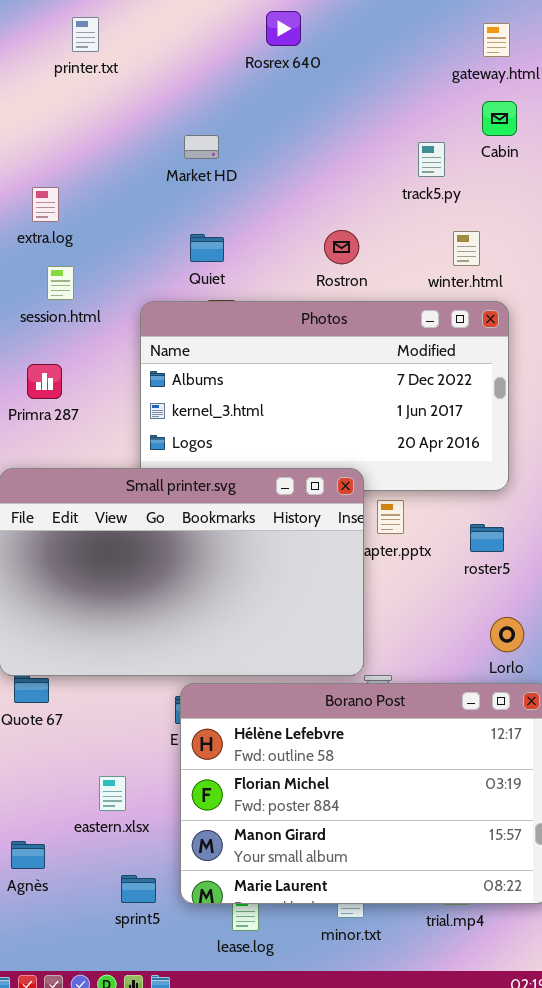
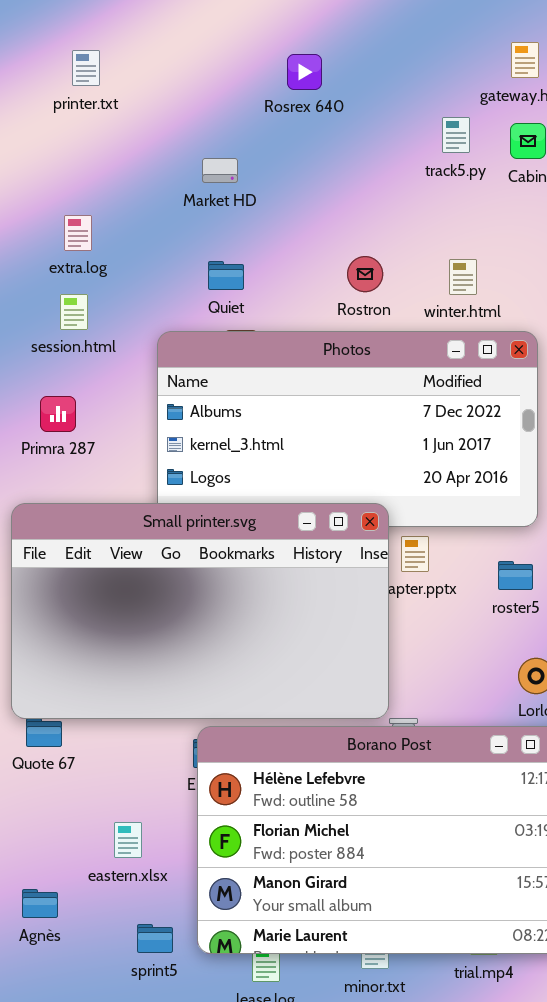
Rosrex 640: [266,11,301,46] -> [287,54,322,90], moved
printer.txt: [72,17,99,52] -> [72,50,100,86], moved
track5.py: [418,142,445,177] -> [442,117,470,153], moved
extra.log: [32,187,59,222] -> [64,215,92,251], moved
winter.html: [453,231,480,266] -> [449,259,477,295], moved

